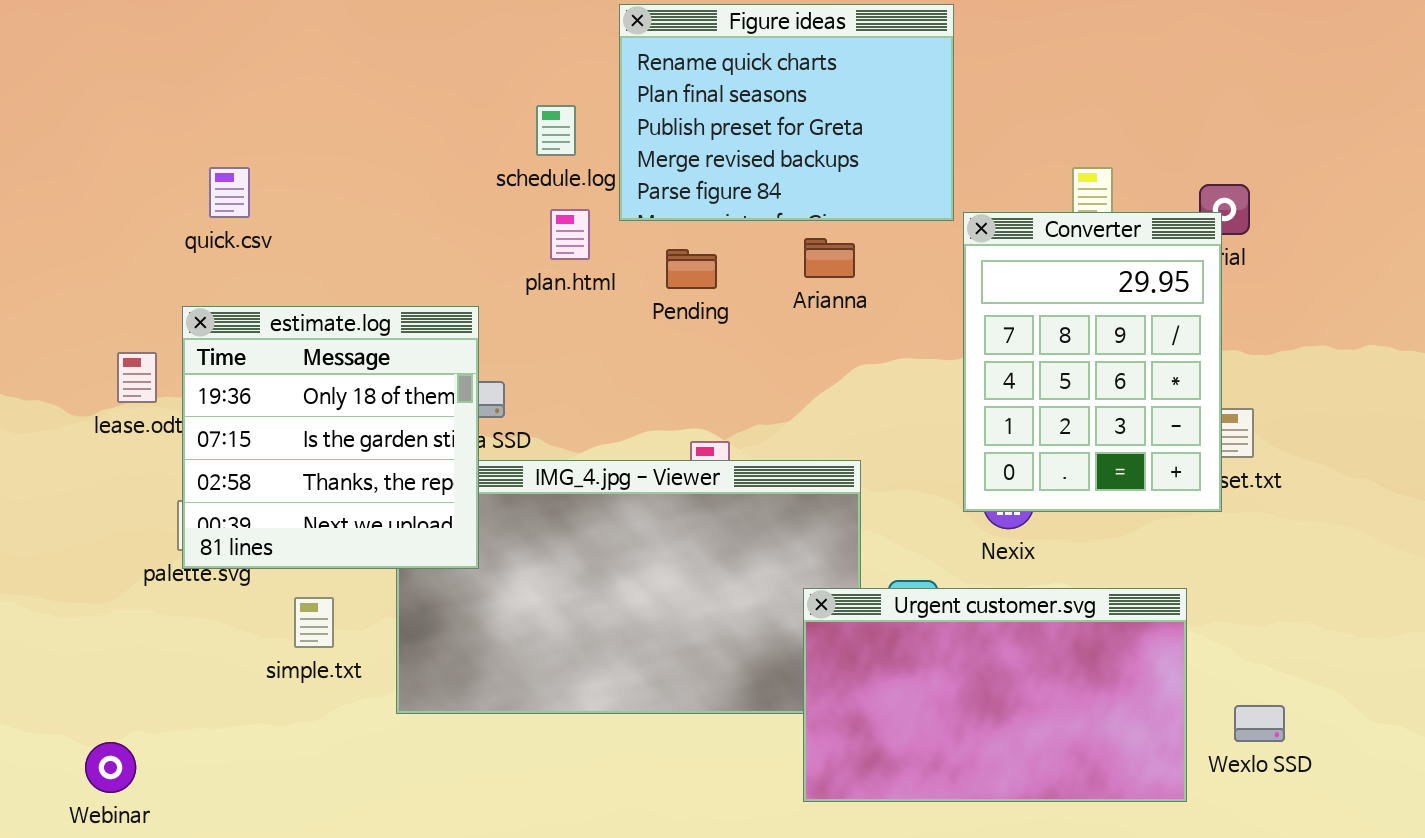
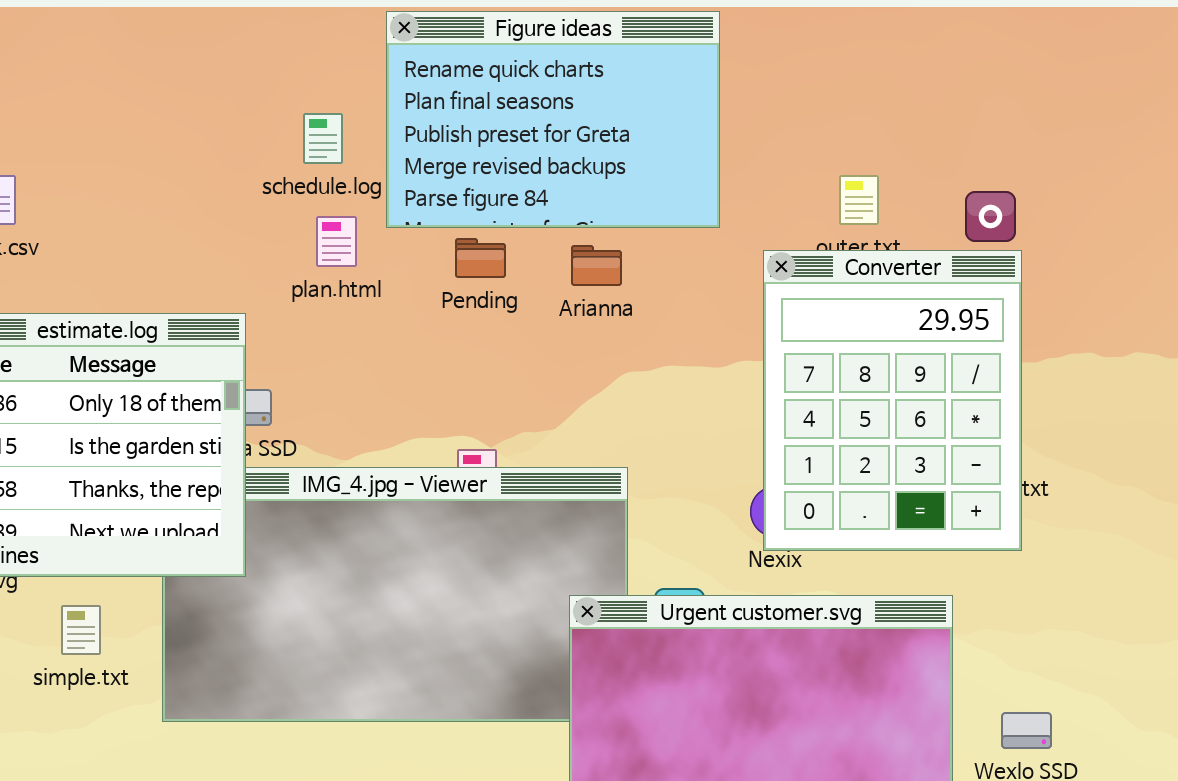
Converter: [963,212,1222,512] -> [763,250,1022,551], moved
Pending: [666,249,717,289] -> [455,238,506,278], moved

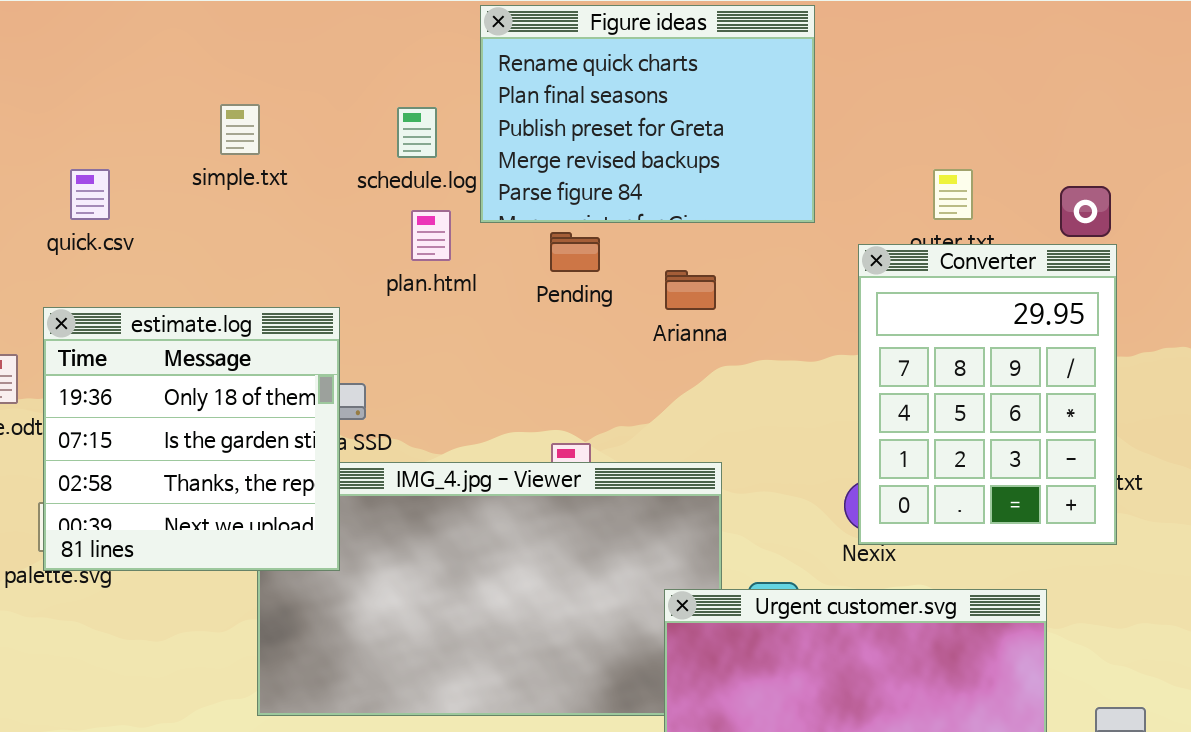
Arianna: [571,245,622,286] -> [665,270,716,310], moved
simple.txt: [61,605,101,655] -> [220,104,260,155], moved

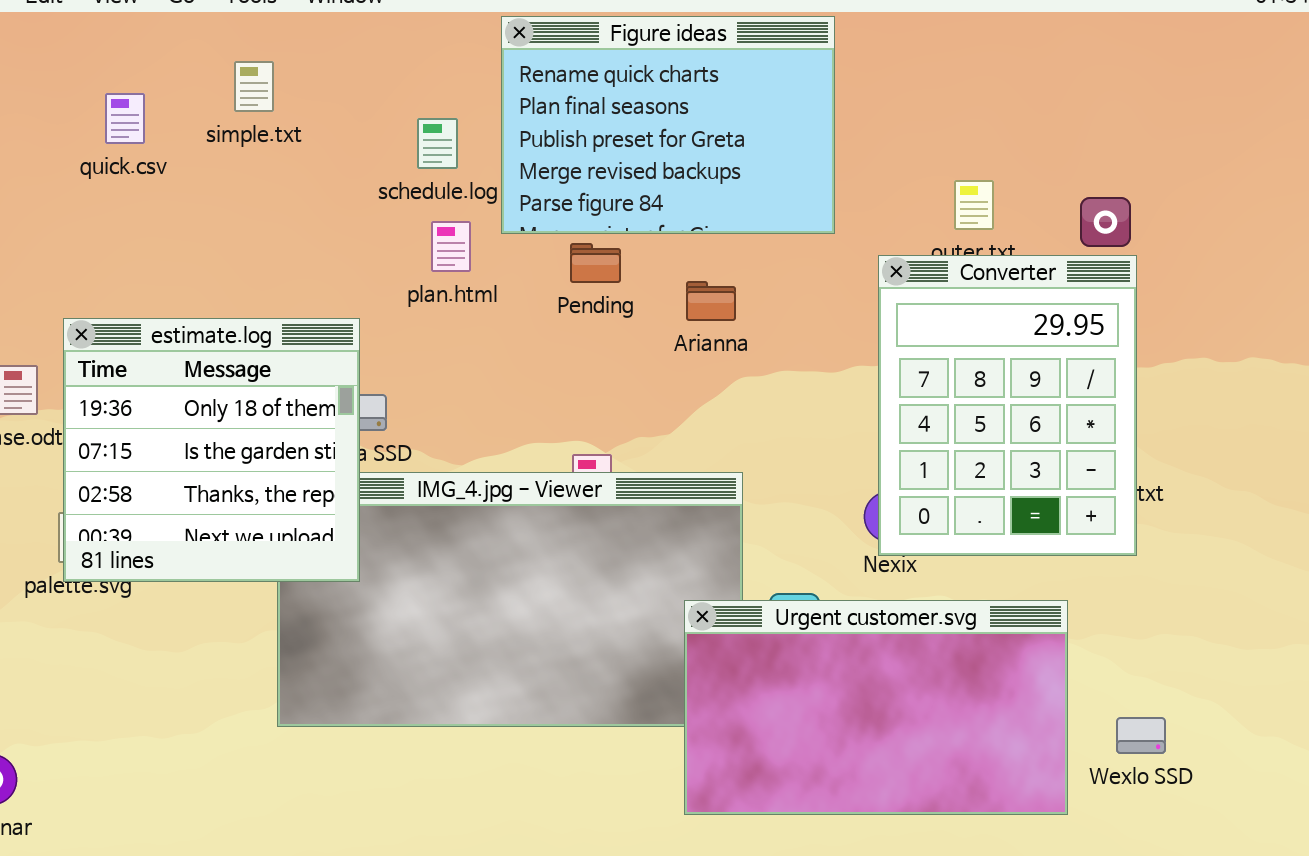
simple.txt: [220,104,260,155] -> [234,61,274,112], moved
quick.csv: [70,169,110,220] -> [105,93,145,144], moved

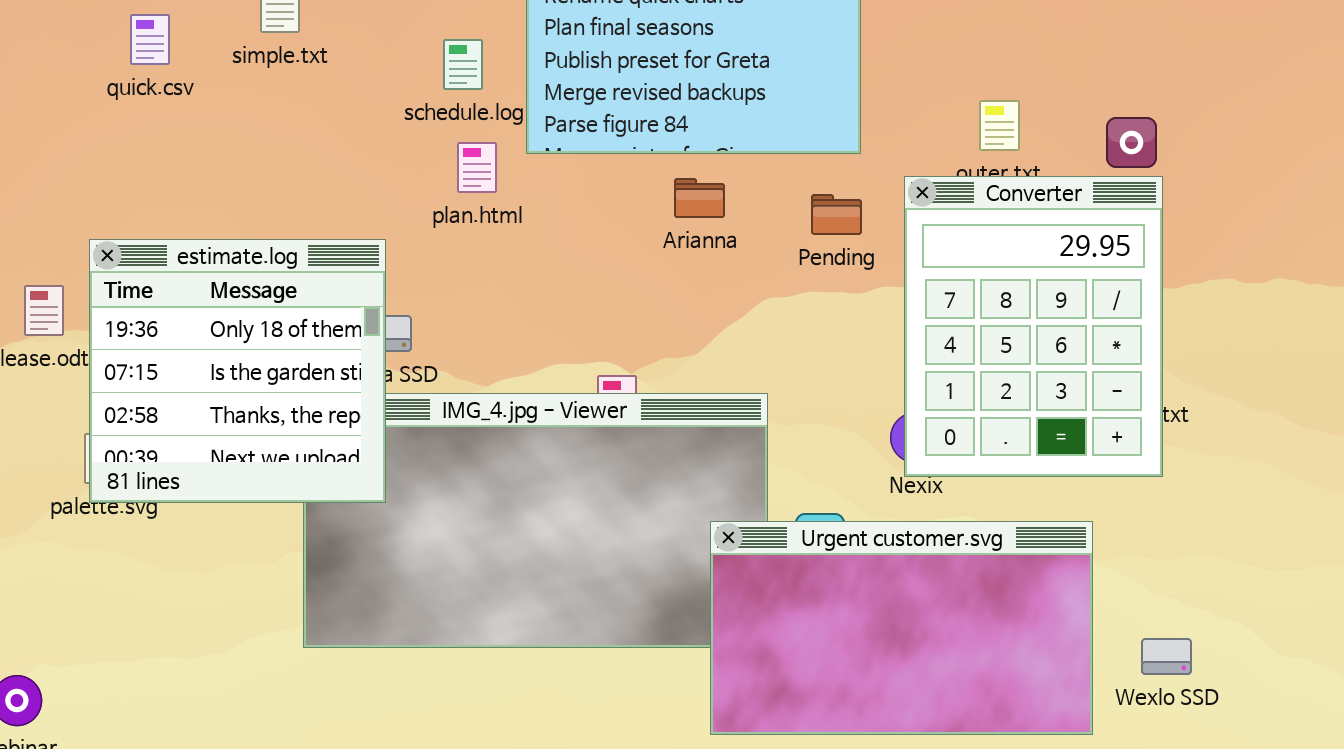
Pending: [570,243,621,283] -> [811,194,862,235], moved
Arianna: [686,281,736,321] -> [674,178,725,218], moved

